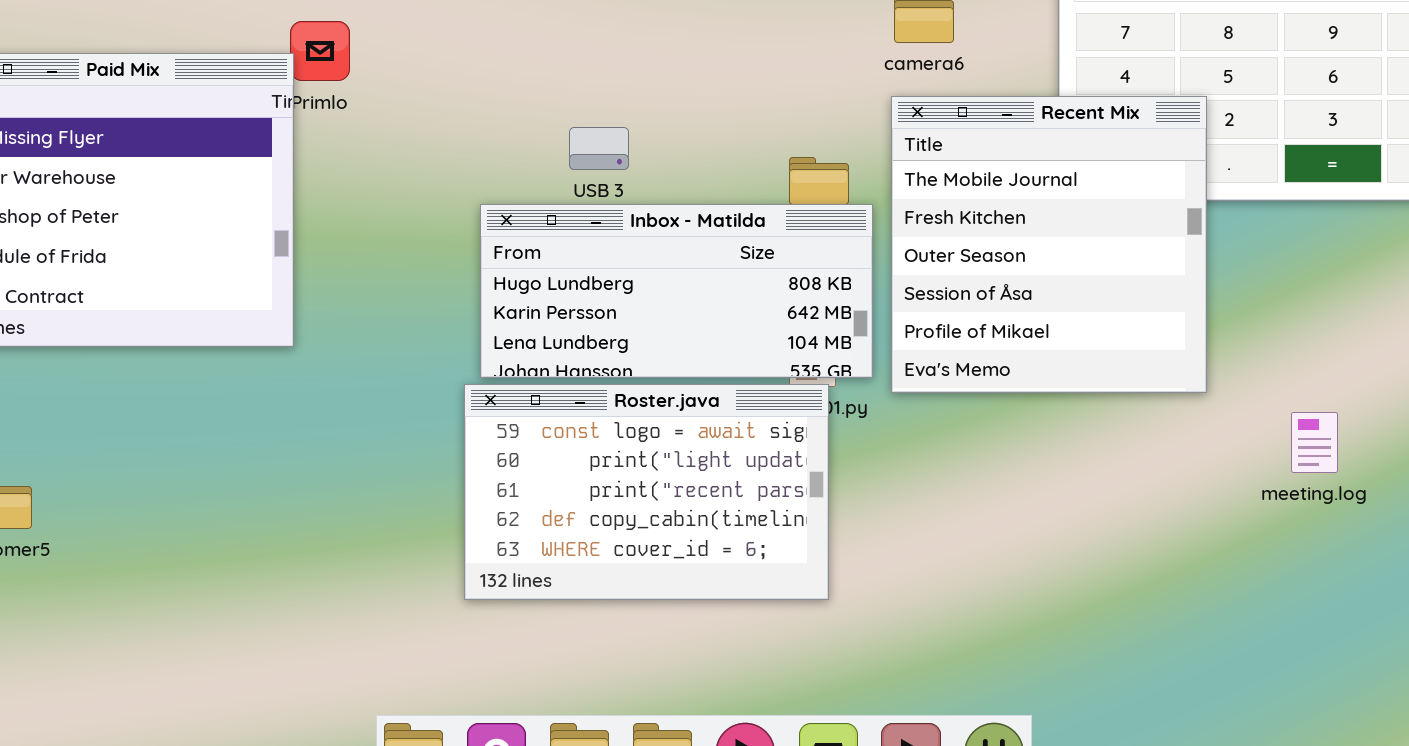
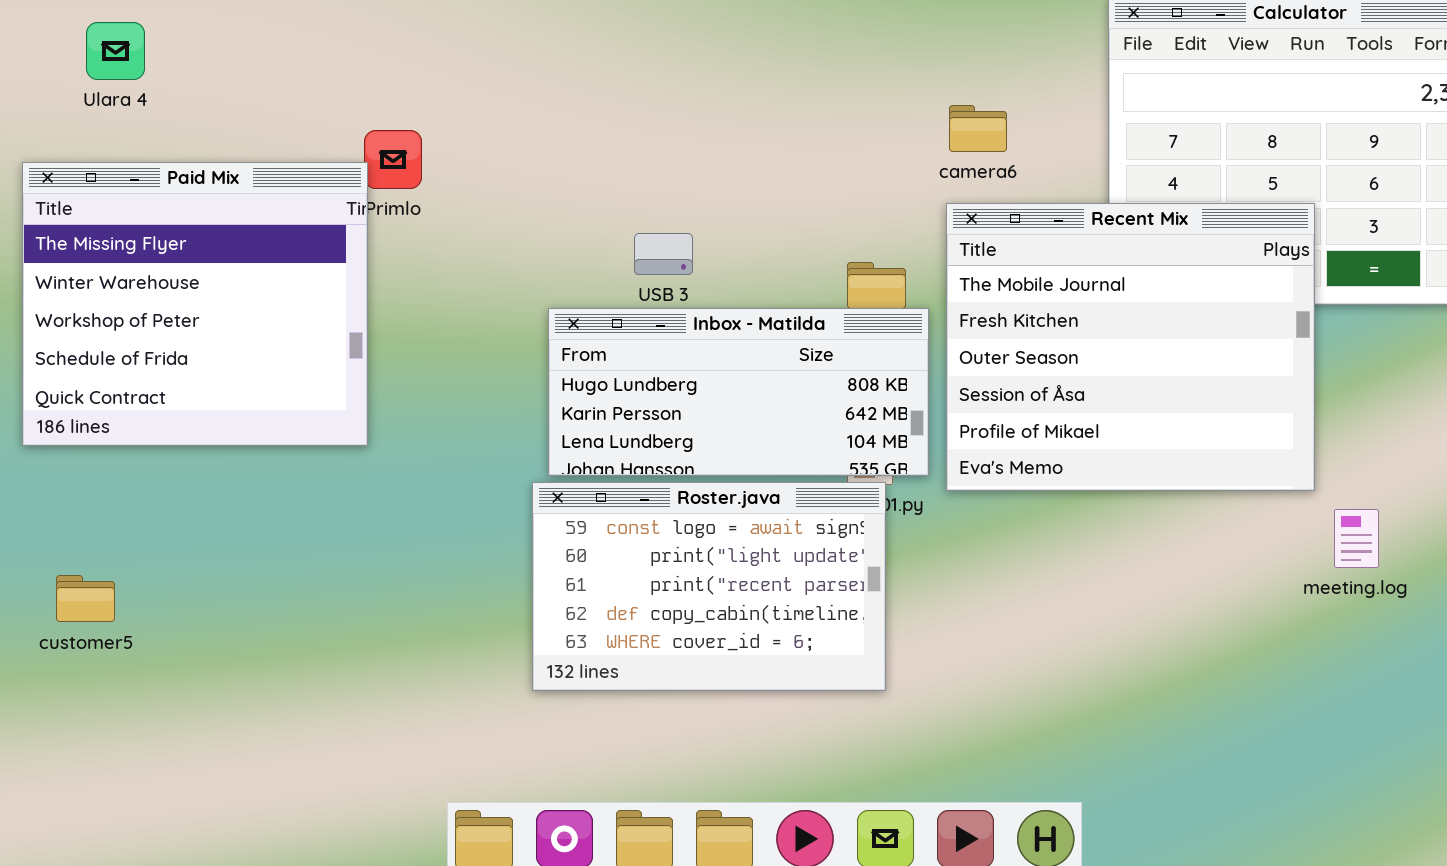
Recent Mix: [891,96,1207,393] -> [946,203,1315,491], resized

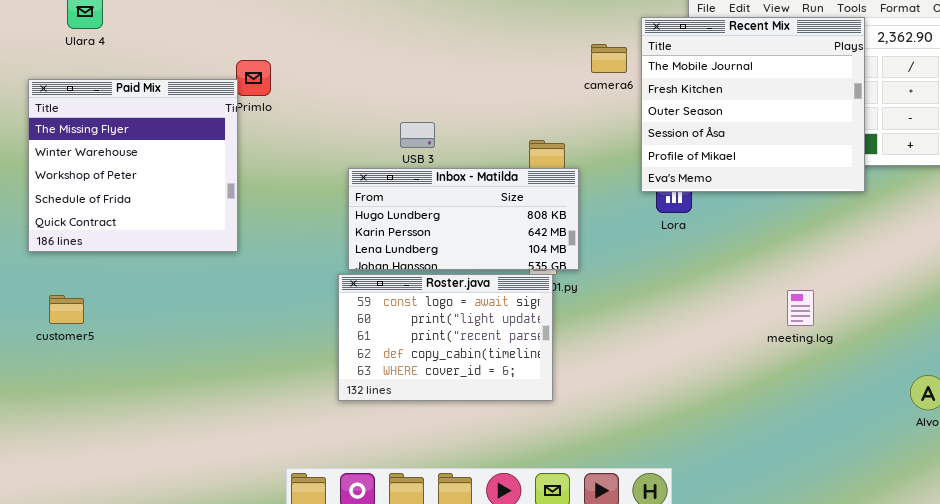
Recent Mix: [946,203,1315,491] -> [641,17,865,192], moved
meeting.log: [1334,509,1379,568] -> [787,290,814,326], moved
customer5: [56,575,115,622] -> [49,295,84,324], moved

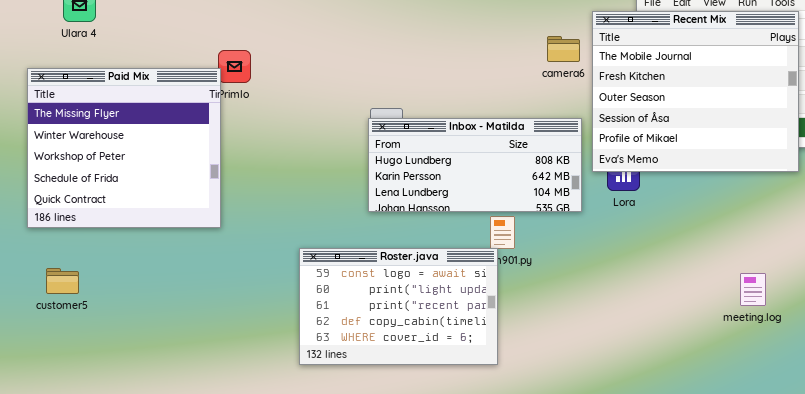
Inbox - Matilda: [348,168,579,270] -> [368,118,582,212], moved
Roster.java: [338,274,553,401] -> [299,248,498,365], moved
meeting.log: [787,290,814,326] -> [740,273,766,306], moved

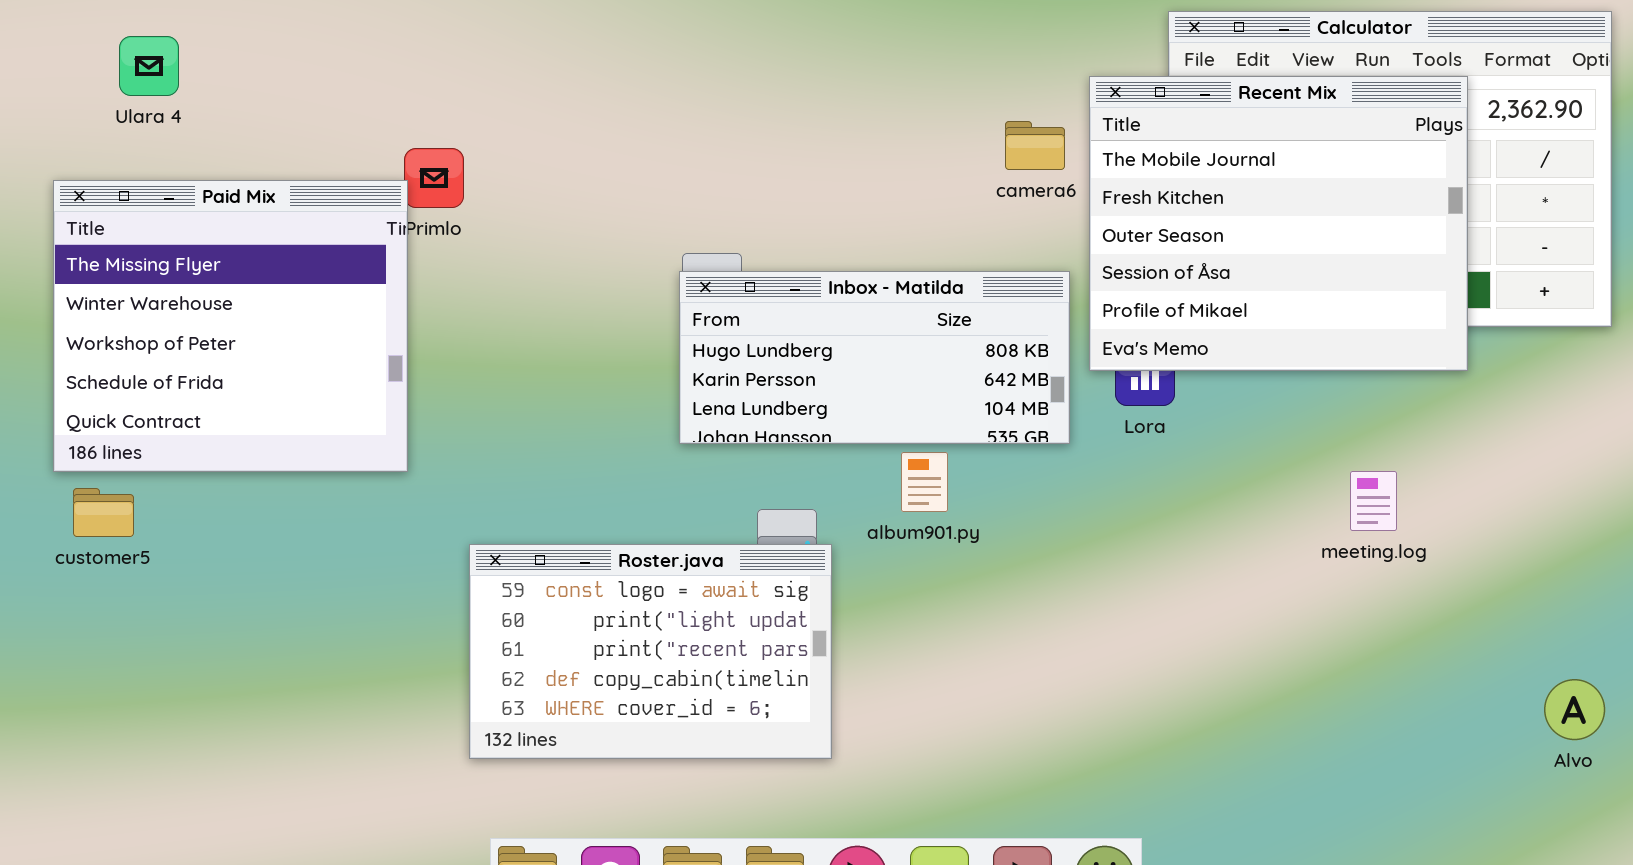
Roster.java: [299,248,498,365] -> [469,544,832,759], moved
customer5: [46,268,79,294] -> [73,488,134,537], moved
meeting.log: [740,273,766,306] -> [1350,471,1397,531], moved

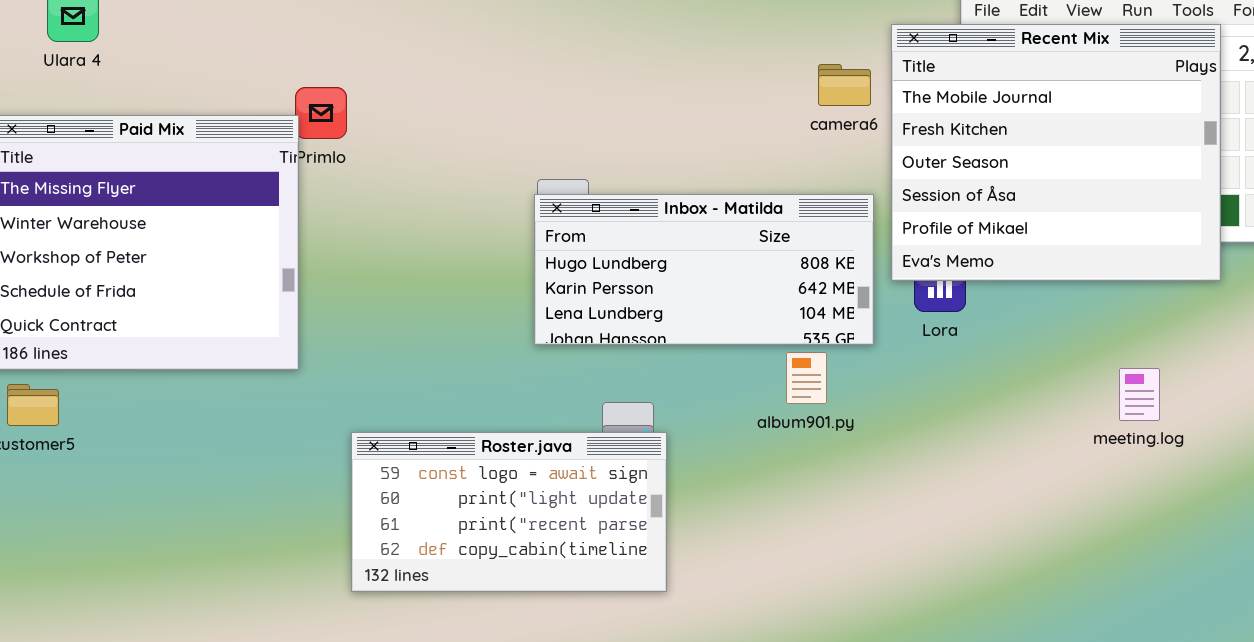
album901.py: [901,452,948,512] -> [786,352,827,404], moved
Roster.java: [469,544,832,759] -> [351,432,667,592], resized

